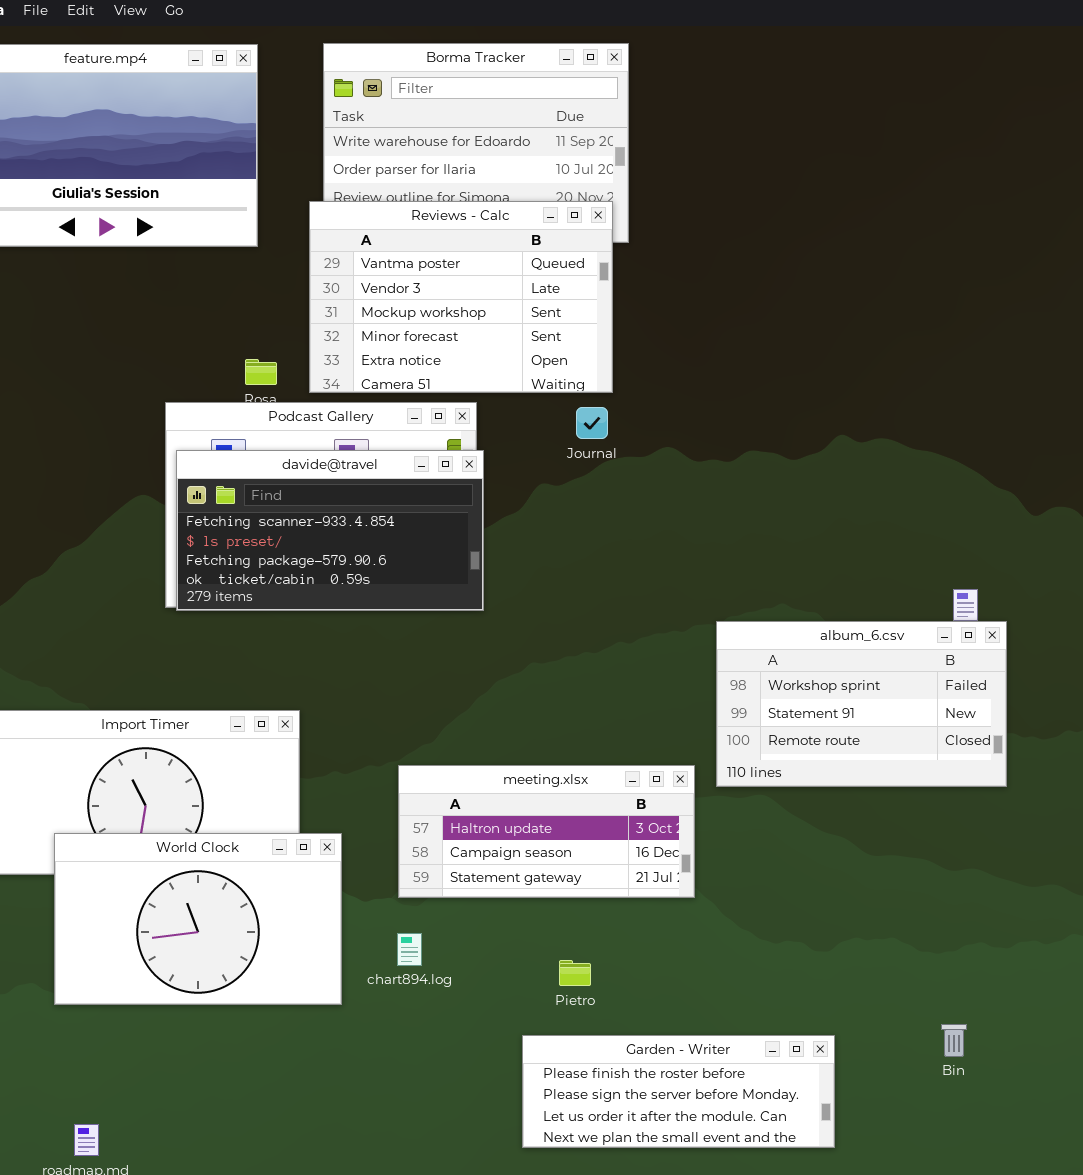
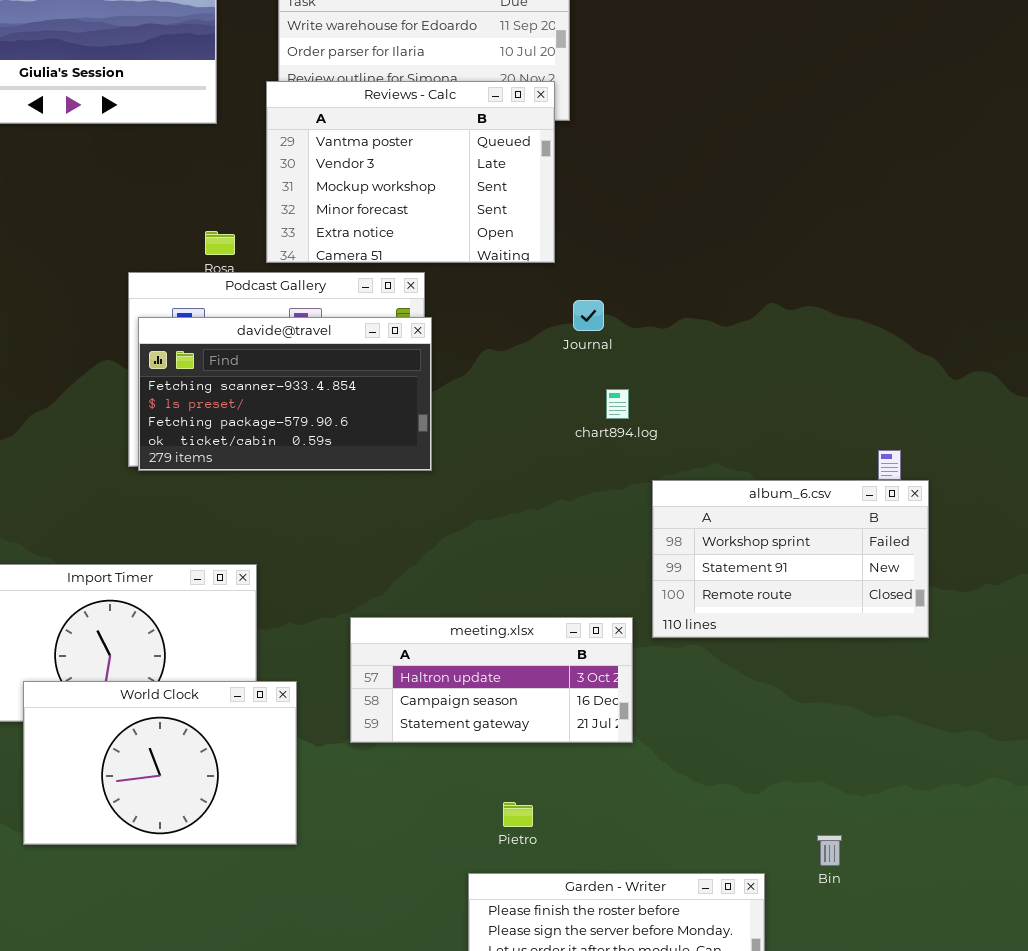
Journal: [576,407,608,439] -> [573,300,604,331], moved
chart894.log: [397,933,422,966] -> [606,389,629,419], moved
Bin: [941,1024,967,1057] -> [817,835,842,866], moved

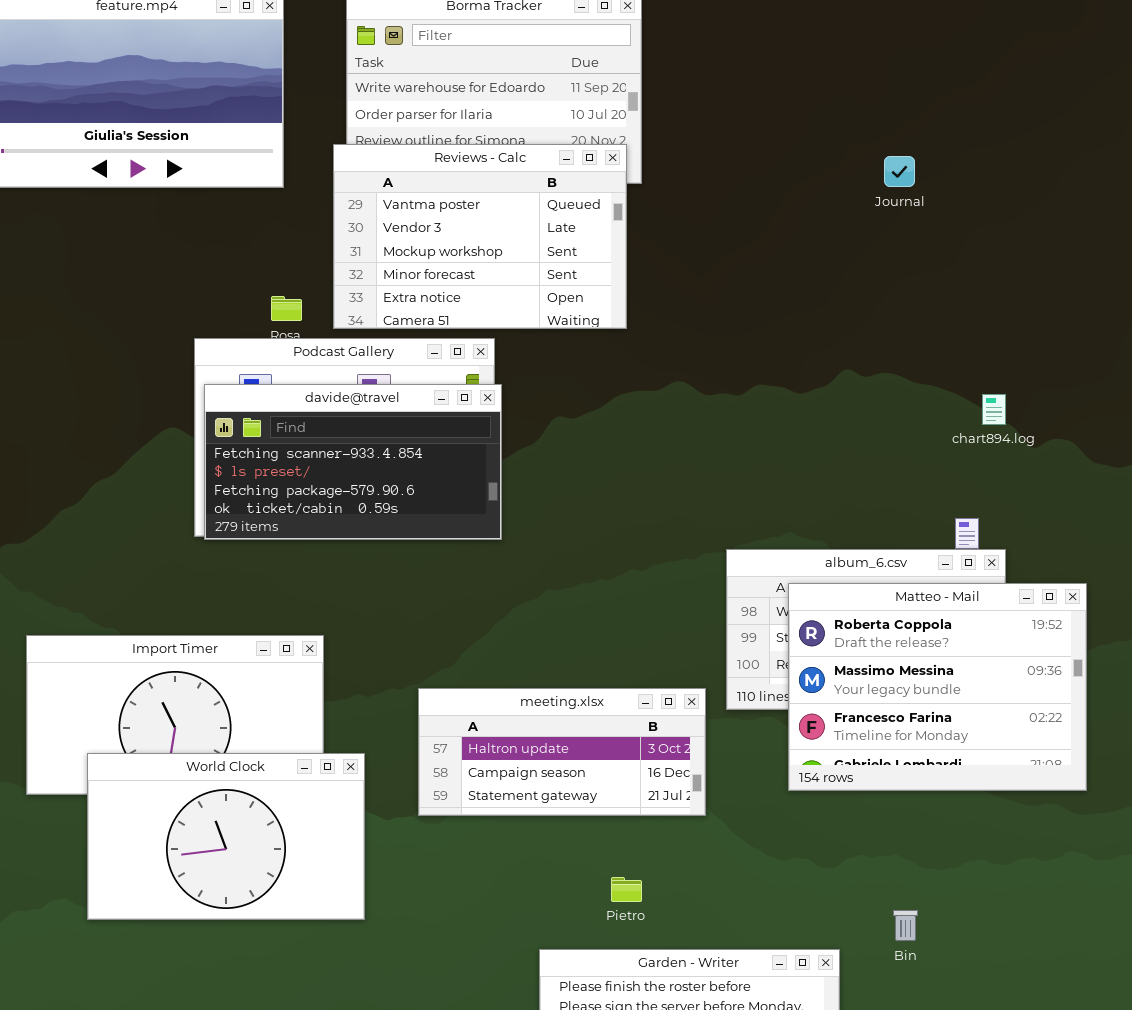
Journal: [573,300,604,331] -> [884,156,915,187], moved
chart894.log: [606,389,629,419] -> [982,394,1006,425], moved
Matteo - Mail: none -> [788,583,1087,791], opened
Pietro: [503,802,533,827] -> [611,877,642,902], moved

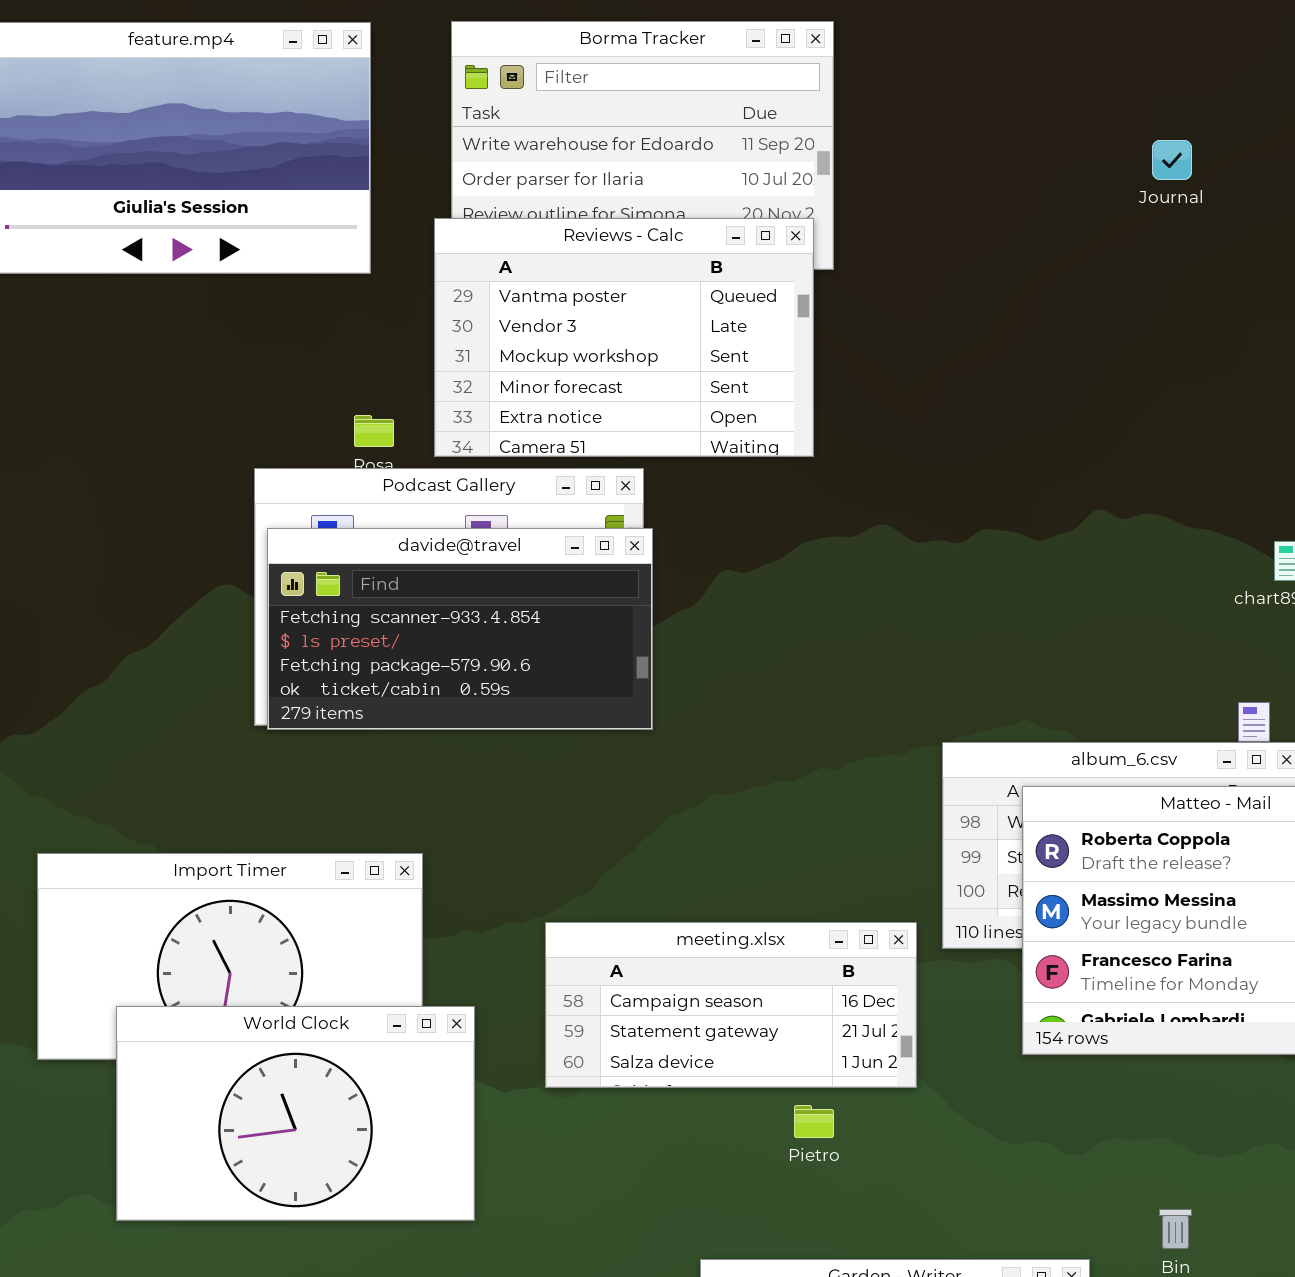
Journal: [884,156,915,187] -> [1152,140,1192,180], moved
meeting.xlsx: [418,688,706,816] -> [545,922,917,1088], scrolled down 1 row
Pietro: [611,877,642,902] -> [794,1105,834,1138], moved

